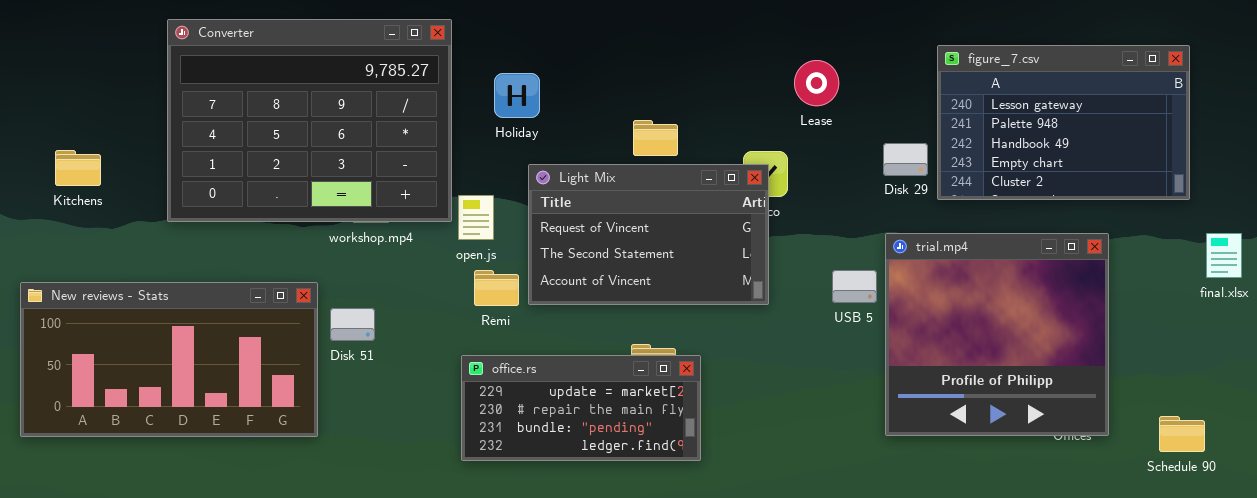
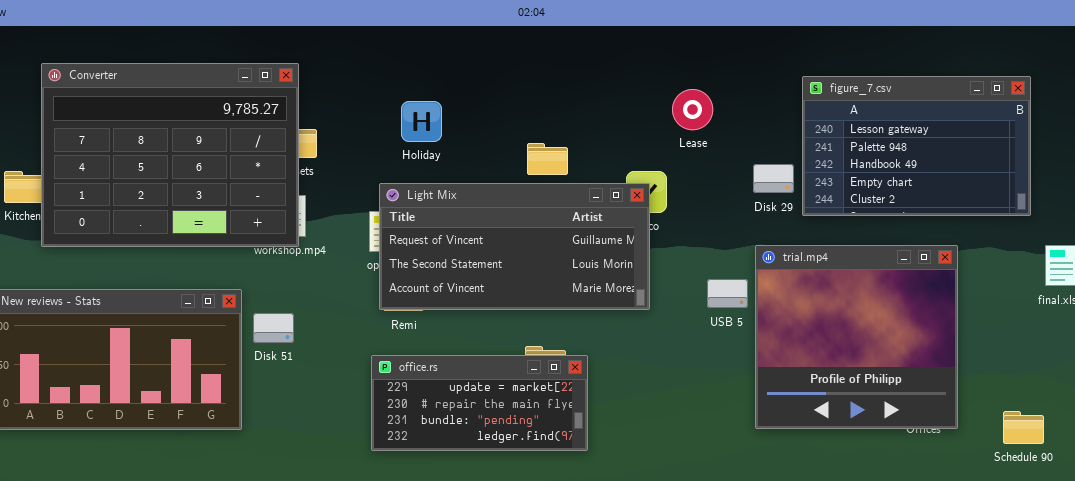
Converter: [167,19,452,222] -> [41,63,299,247], moved
Light Mix: [528,164,769,305] -> [379,183,650,310], resized

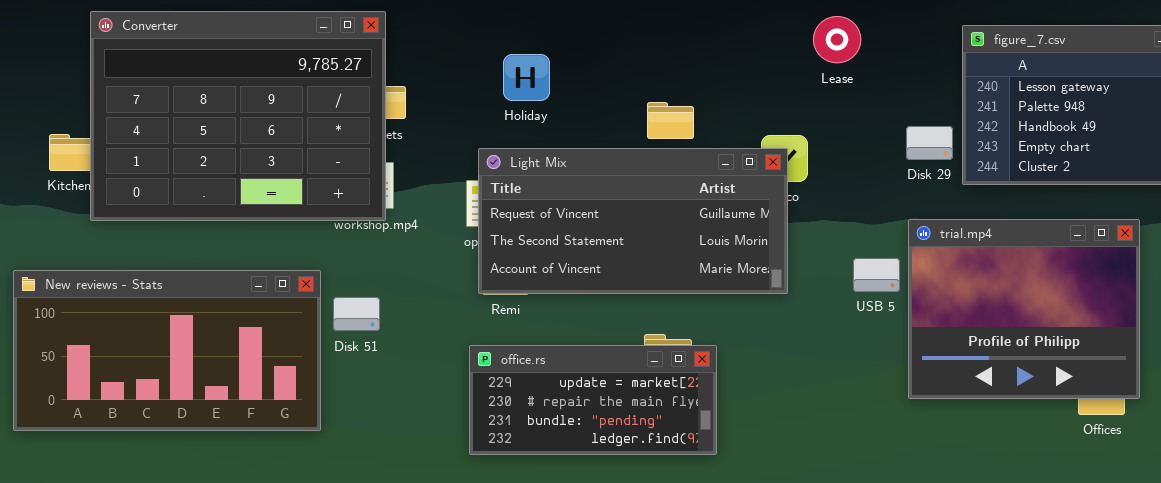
Lease: [672,89,713,130] -> [813,16,861,63], moved
trial.mp4: [755,245,958,429] -> [908,219,1140,399], resized

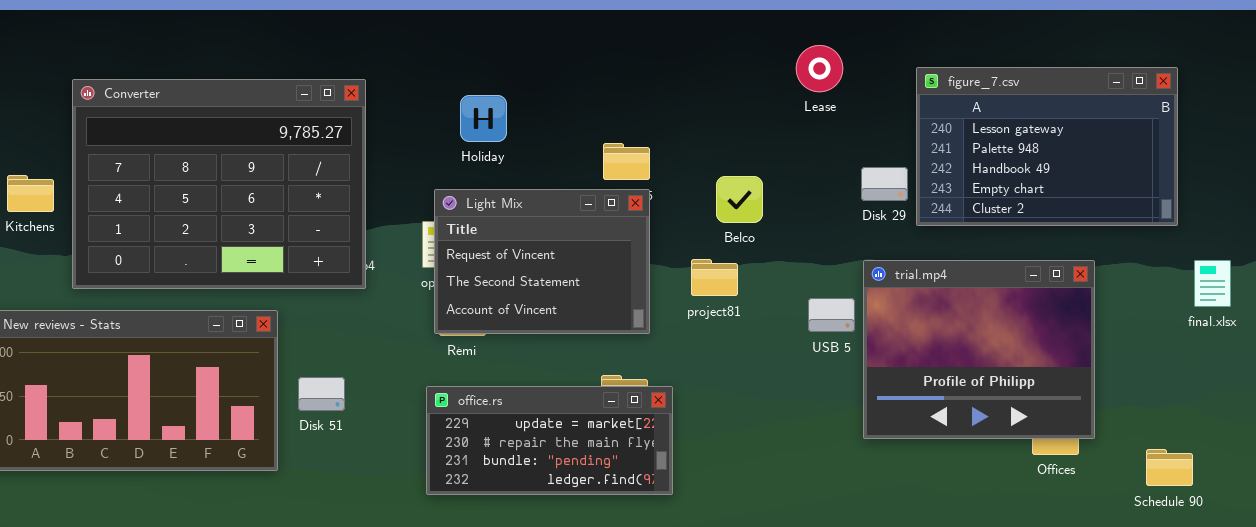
Converter: [90,11,386,221] -> [72,79,366,289], moved
Lease: [813,16,861,63] -> [796,45,843,92], moved
Light Mix: [478,148,788,294] -> [434,189,650,334], resized
Disk 51: [333,297,380,331] -> [298,377,345,411], moved

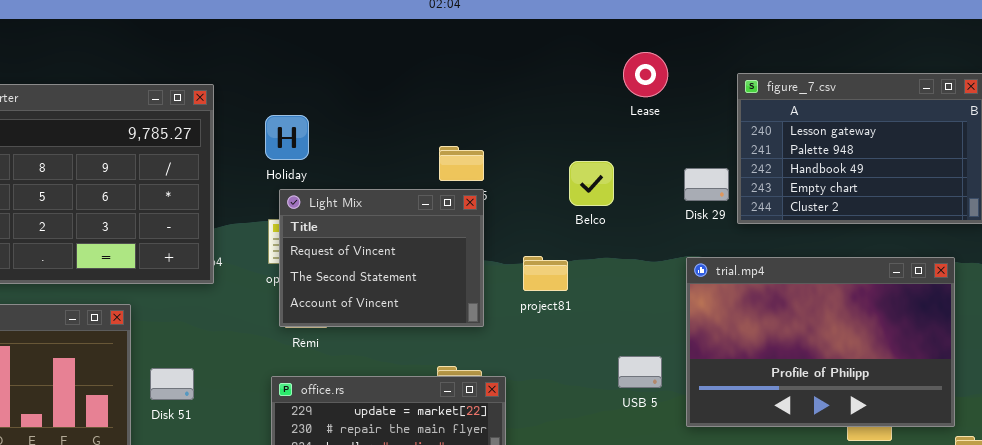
Holiday: [460,95,507,142] -> [265,115,309,160], moved
Belco: [716,176,763,223] -> [569,161,614,206], moved
trial.mp4: [863,260,1095,439] -> [686,257,955,427], resized
USB 5: [808,298,855,332] -> [618,356,662,388], moved

